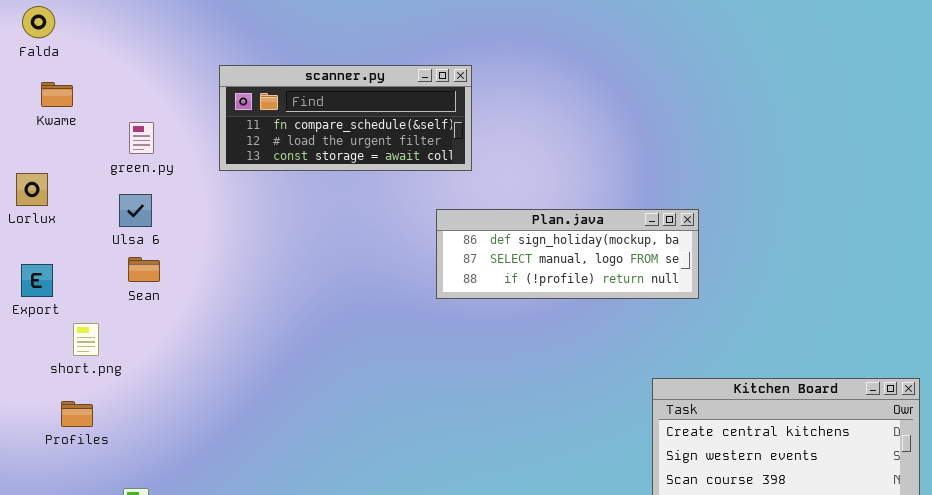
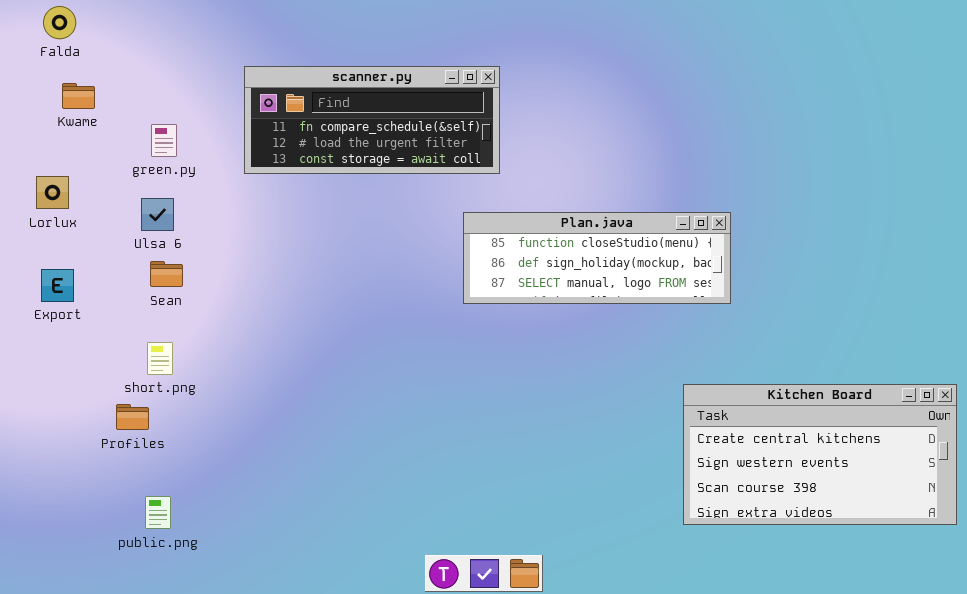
Plan.java: [436,209,699,299] -> [463,212,731,304], scrolled up 1 row
short.png: [73,323,99,356] -> [147,342,173,375], moved
Profiles: [61,401,93,427] -> [116,404,149,430], moved

